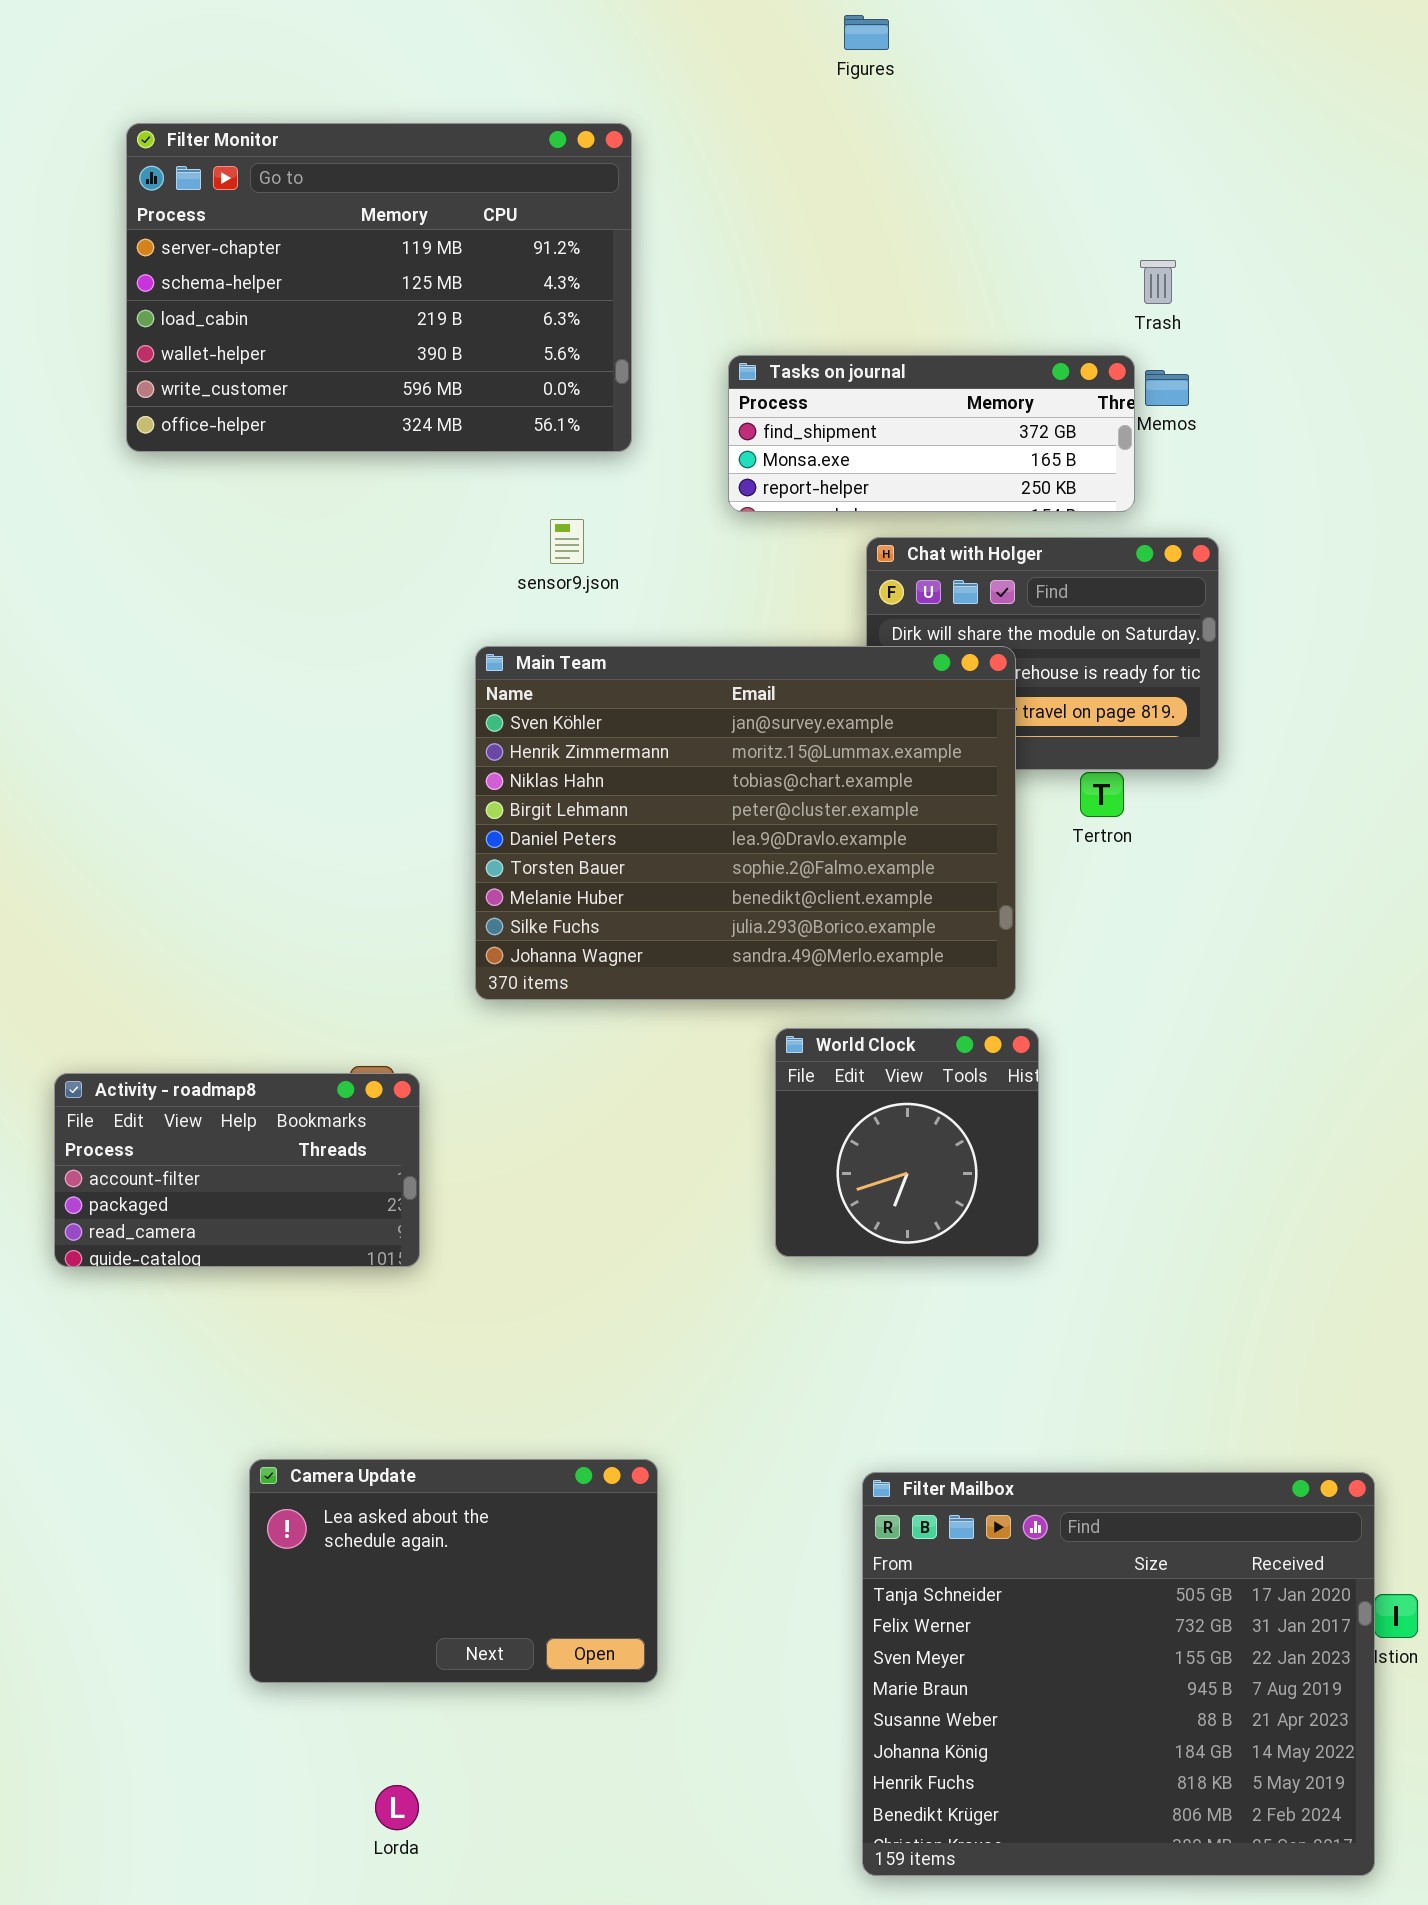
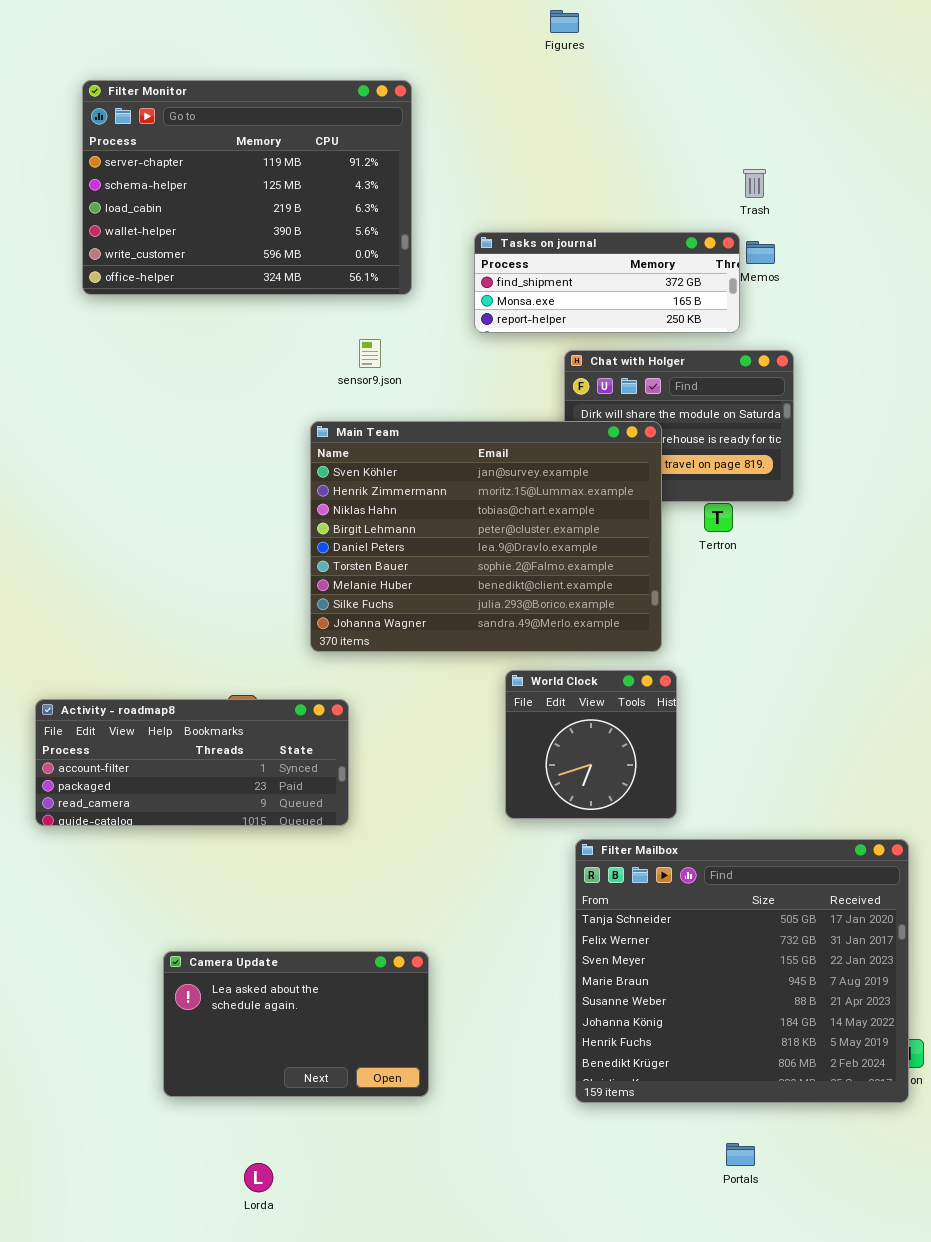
Activity - roadmap8: [54,1073,420,1267] -> [35,699,349,826], resized
Filter Mailbox: [862,1472,1375,1876] -> [575,839,909,1103], moved

